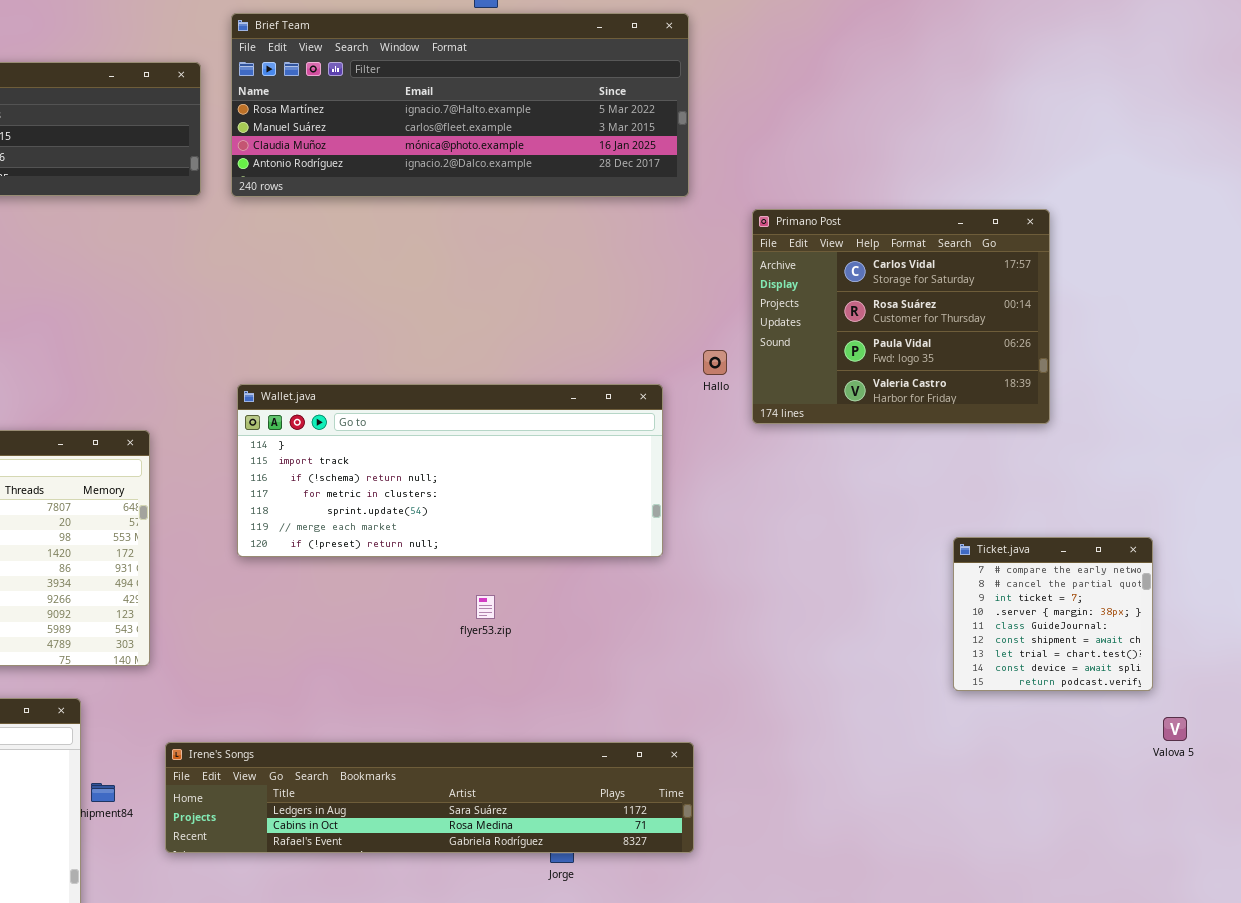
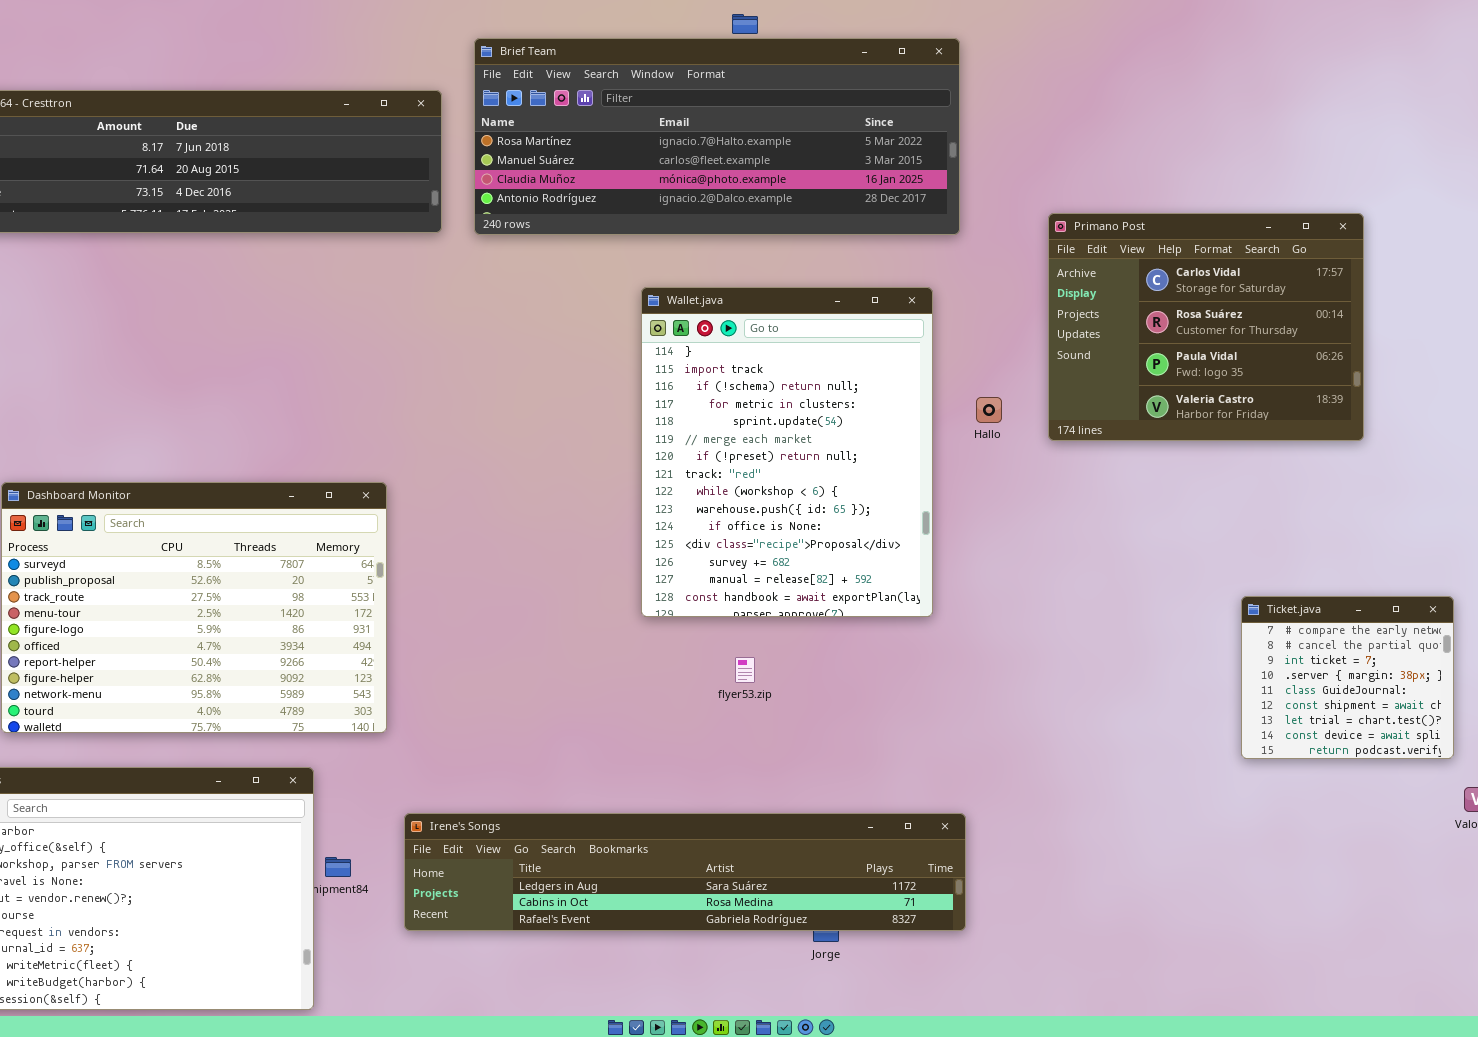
Primano Post: [752,209,1050,424] -> [1048,213,1364,441], moved
Wallet.java: [237,384,663,557] -> [641,287,933,617], resized

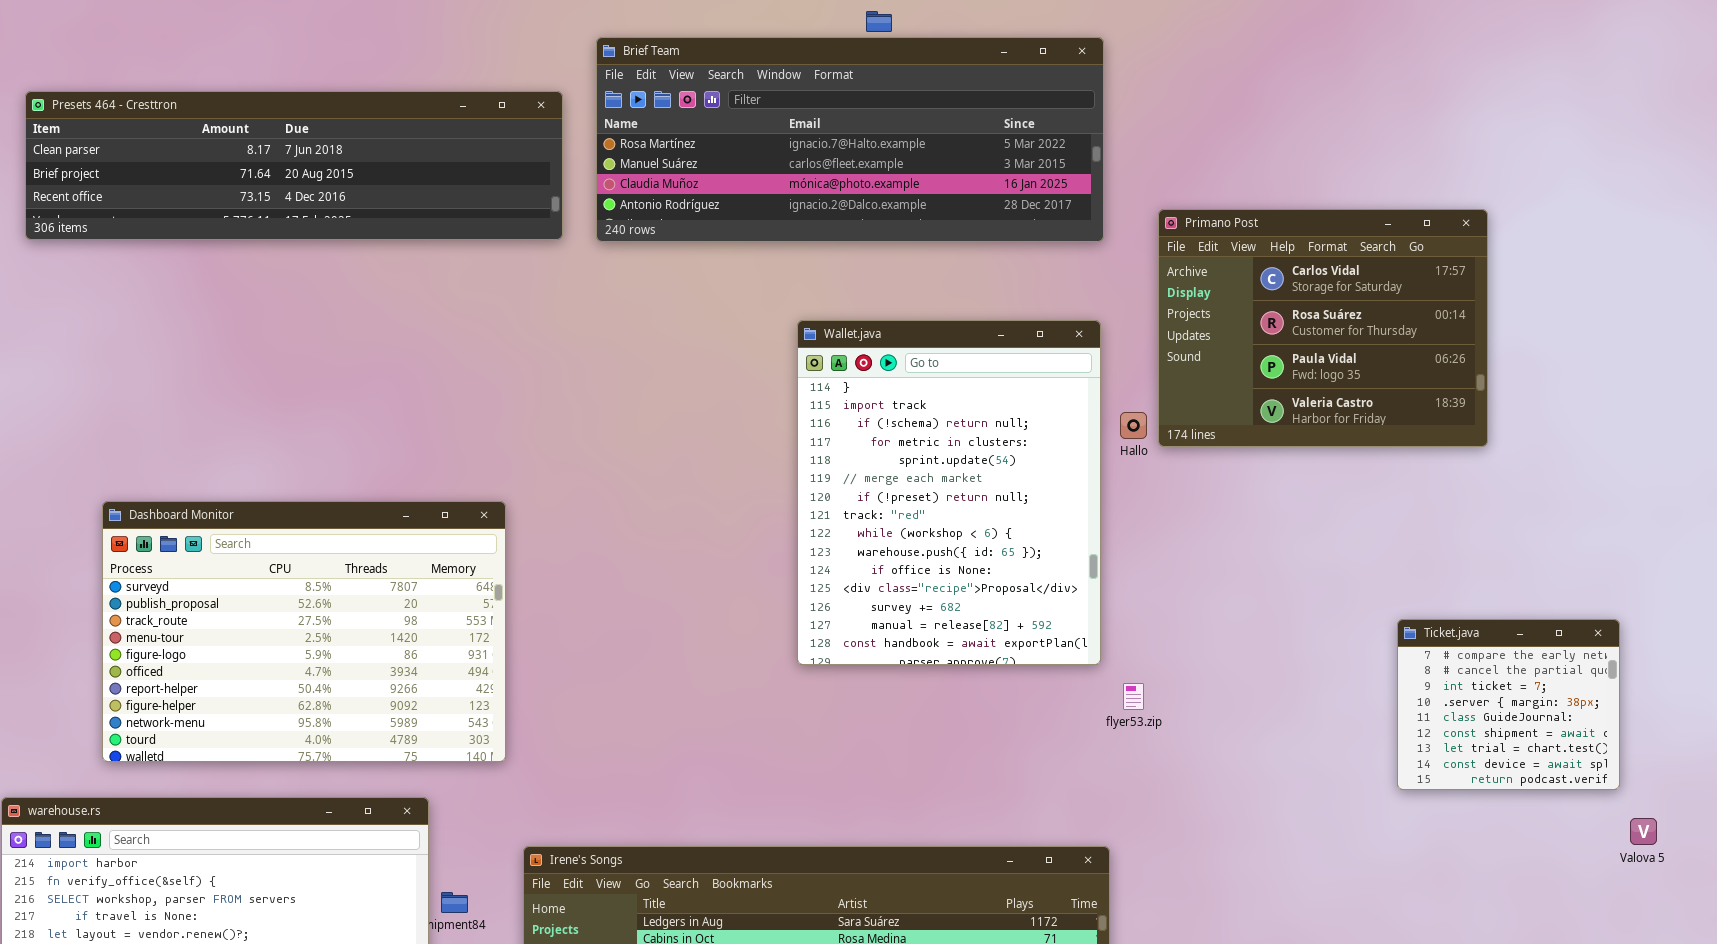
Primano Post: [1048,213,1364,441] -> [1158,209,1488,447], moved
Wallet.java: [641,287,933,617] -> [797,320,1101,665], moved
flyer53.zip: [735,657,755,683] -> [1123,683,1144,710], moved

